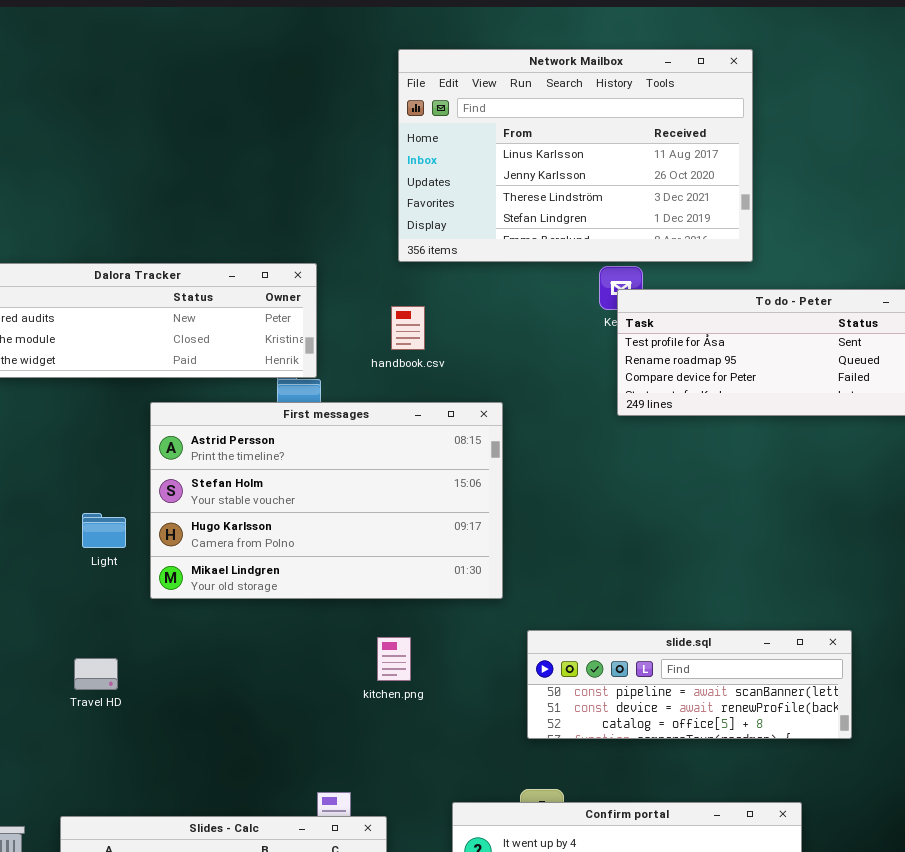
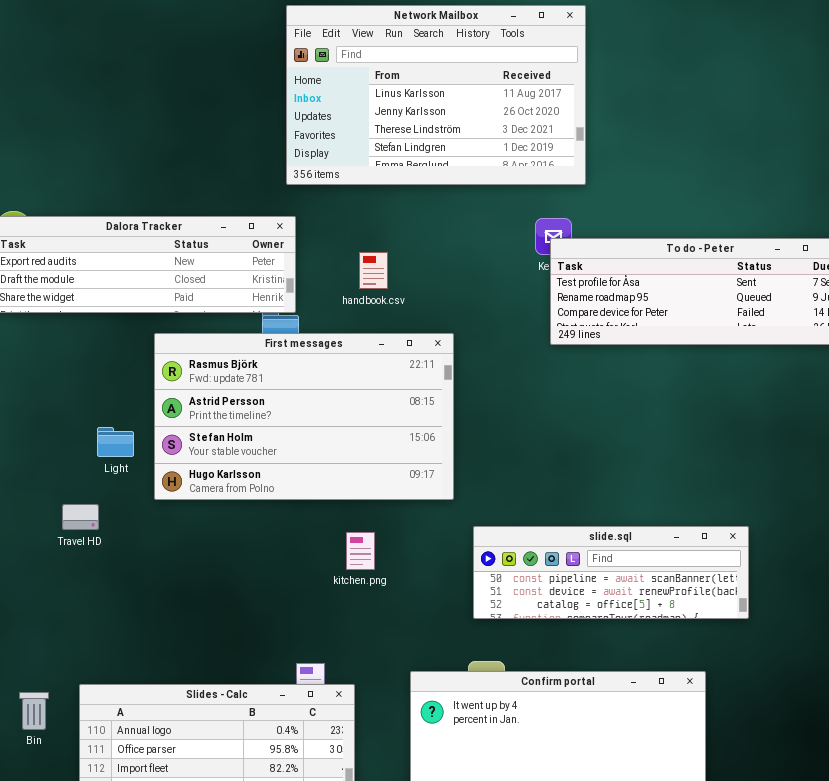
Network Mailbox: [398,49,753,262] -> [286,5,586,185], moved
First messages: [150,402,503,599] -> [154,333,454,500], scrolled up 1 row
Travel HD: [74,658,118,690] -> [62,504,99,530], moved

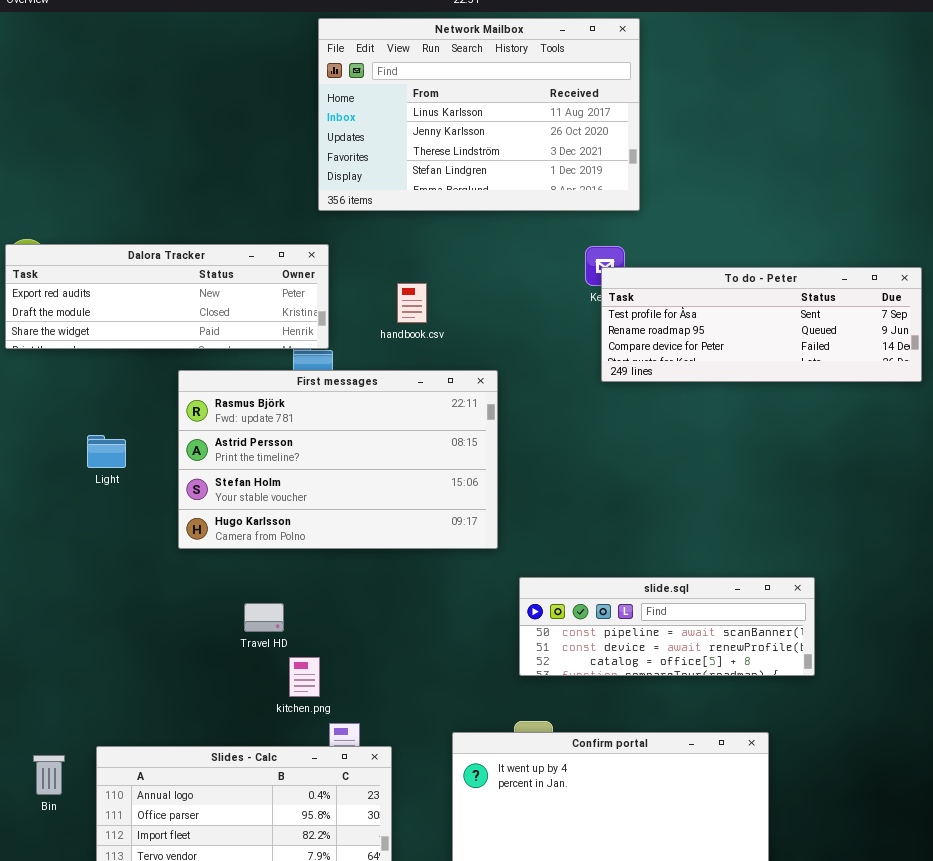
Light: [97,427,134,457] -> [87,435,126,468], moved
Travel HD: [62,504,99,530] -> [244,603,284,632], moved
kitchen.png: [346,532,375,570] -> [289,657,320,697], moved

